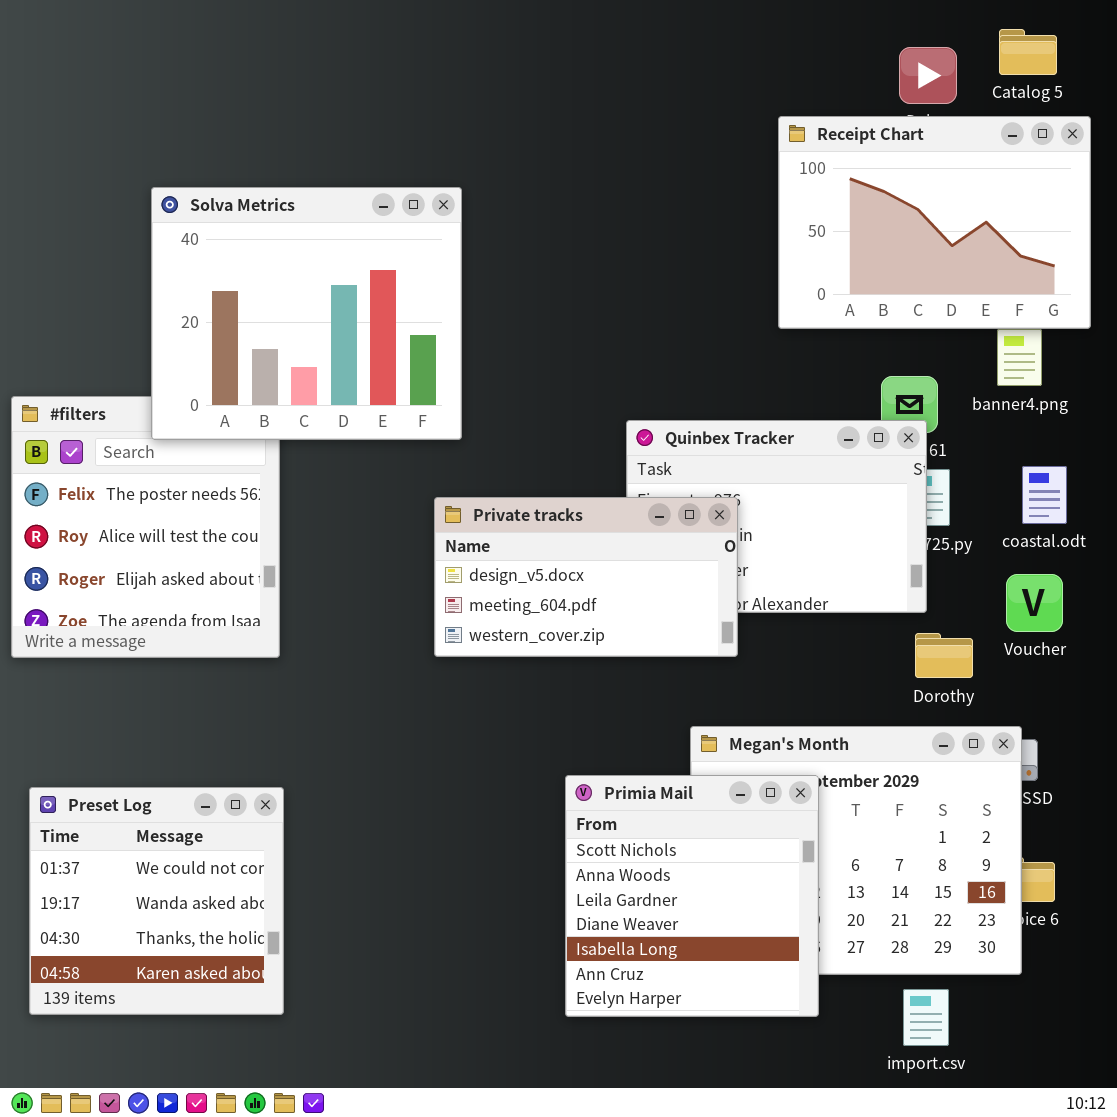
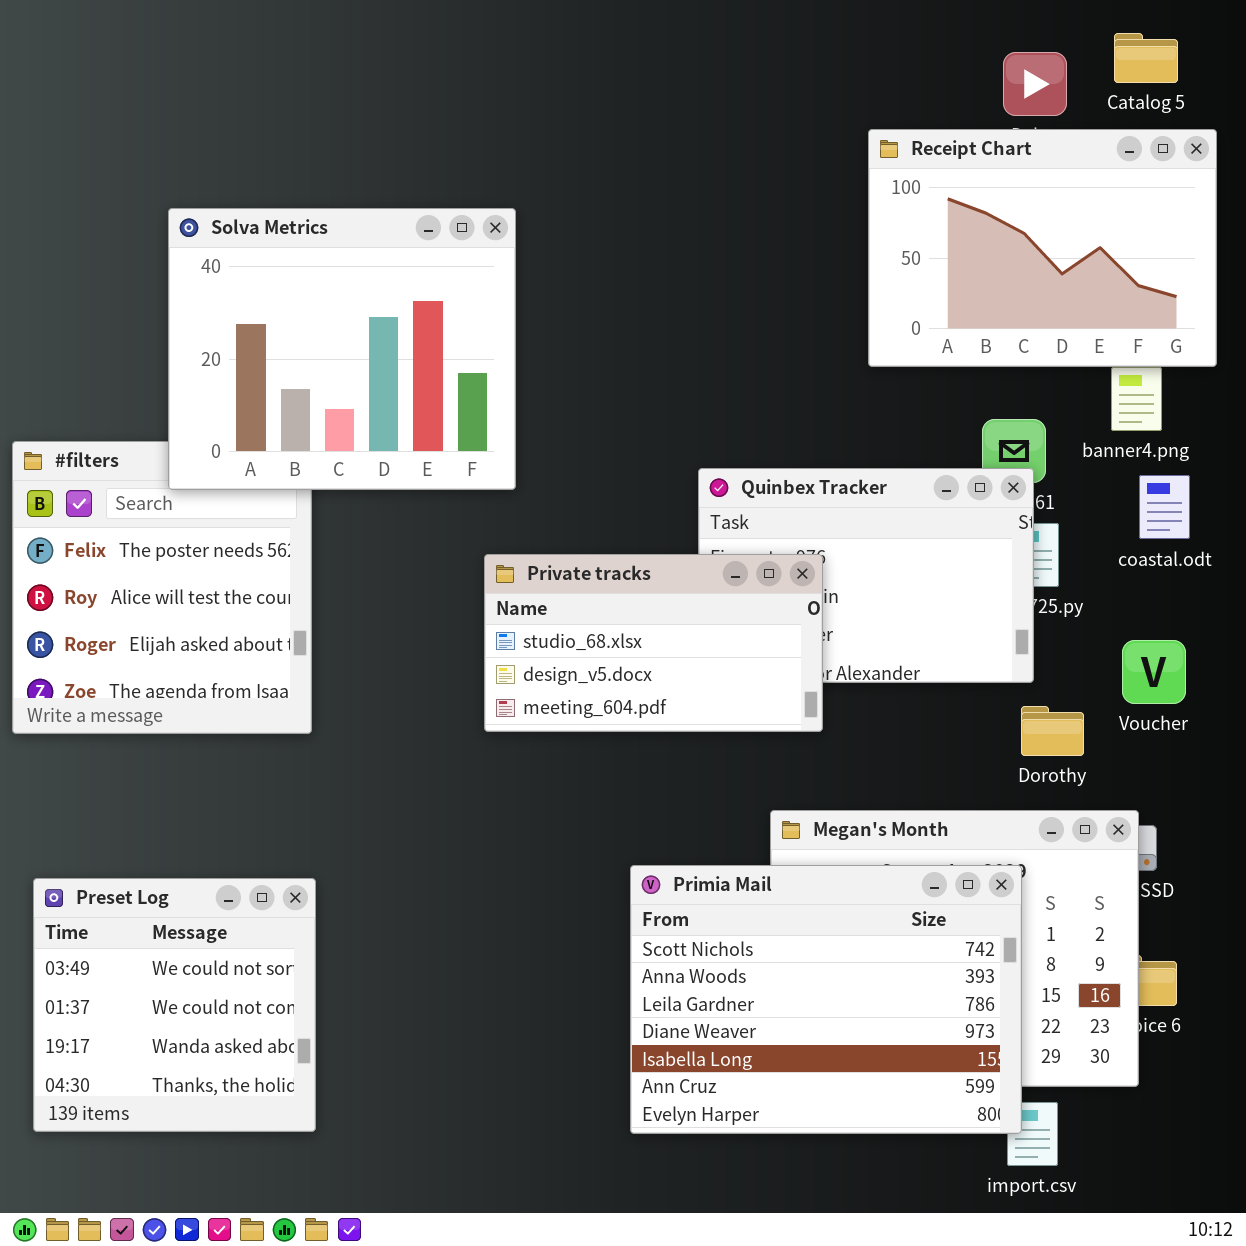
coastal.odt: [1022,466,1067,524] -> [1139,475,1190,539], moved
Private tracks: [434,497,738,657] -> [484,554,823,732], scrolled up 1 row
Primia Mail: [565,775,819,1017] -> [630,865,1022,1134], resized
Preset Log: [29,787,284,1015] -> [33,878,316,1132], scrolled up 1 row

